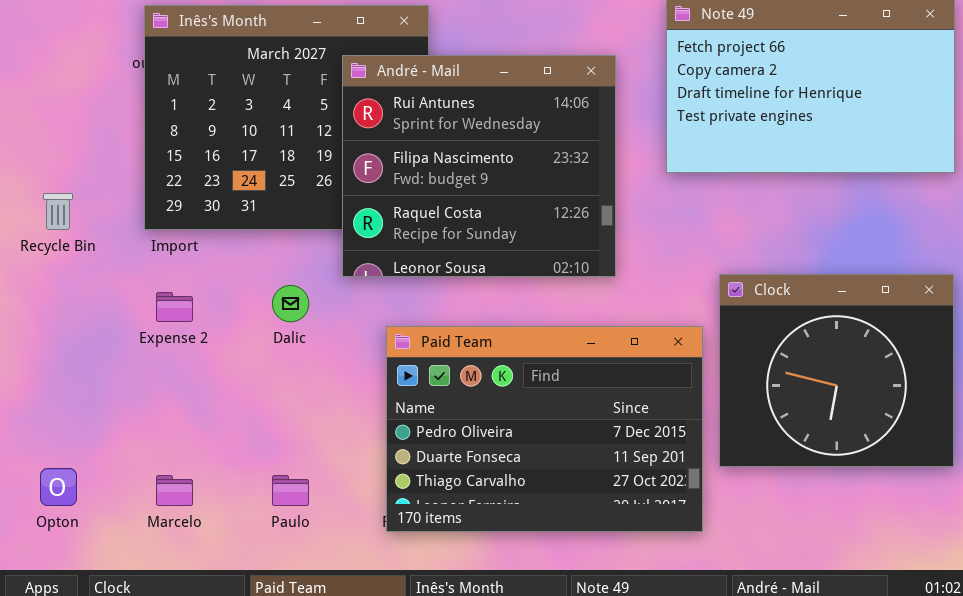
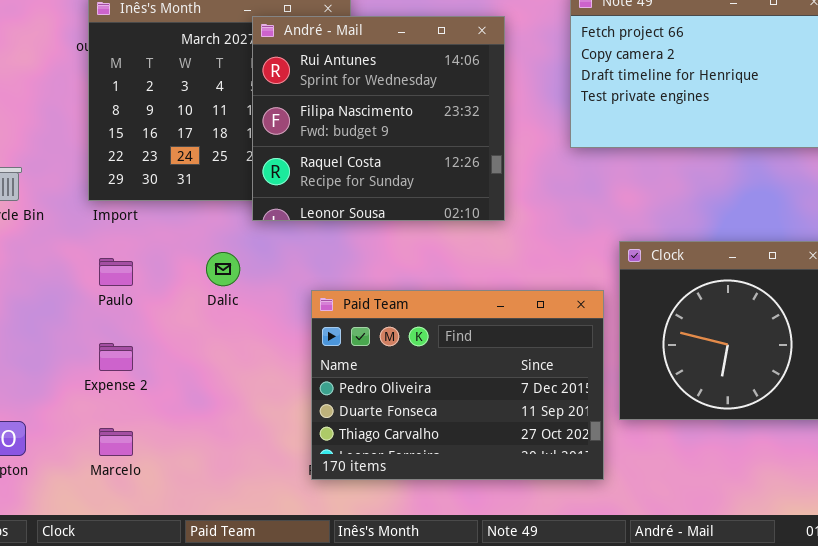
André - Mail: [342,55,616,277] -> [252,16,505,221], moved
Expense 2: [156,292,193,322] -> [99,343,133,371], moved
Paulo: [272,475,309,506] -> [99,258,133,286], moved

